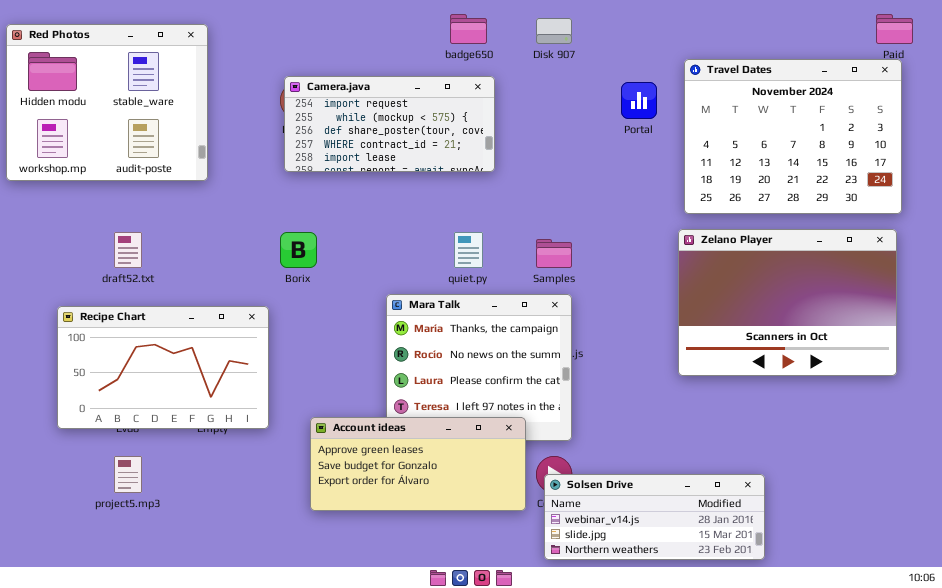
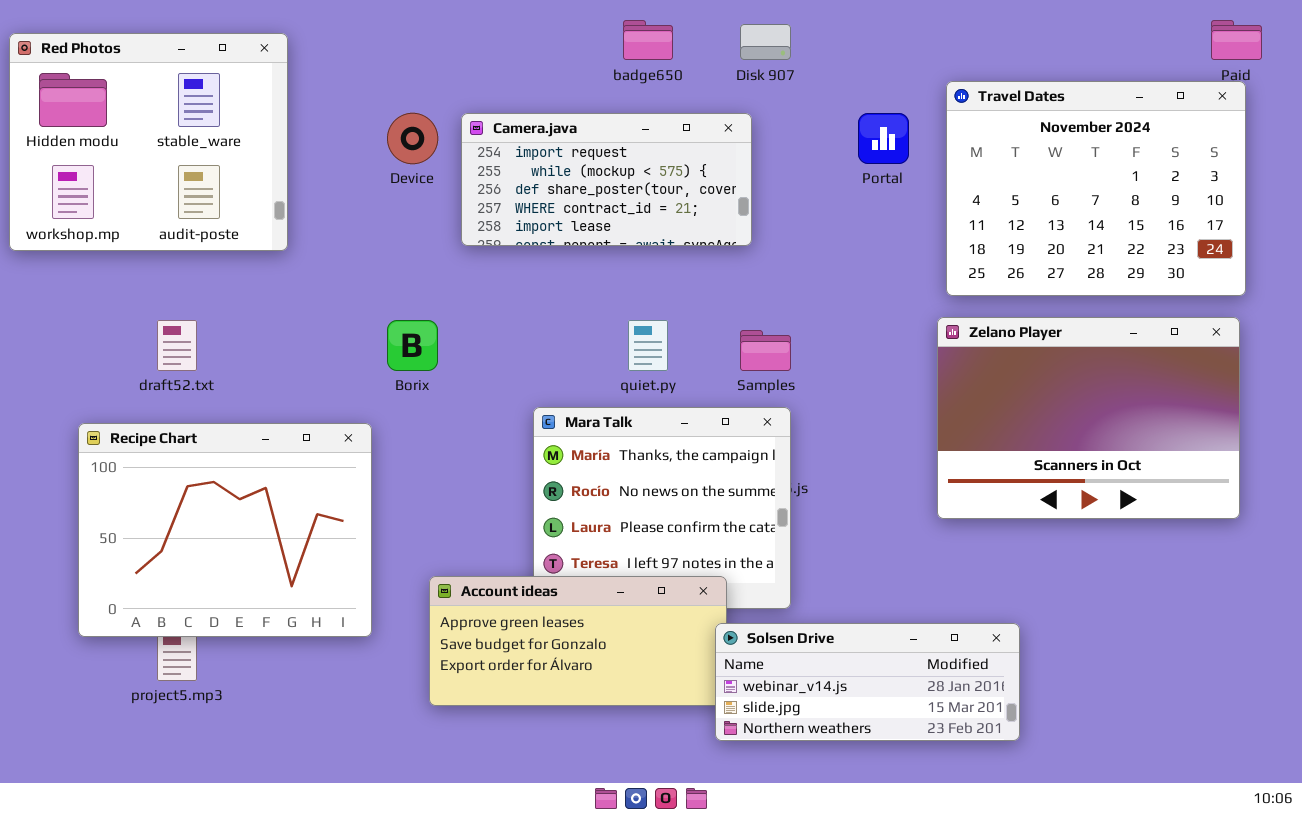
Camera.java: [284,76,495,172] -> [461,113,752,246], moved
Recipe Chart: [57,306,269,429] -> [78,423,372,637], resized
Solsen Drive: [544,474,765,560] -> [715,623,1020,741], moved

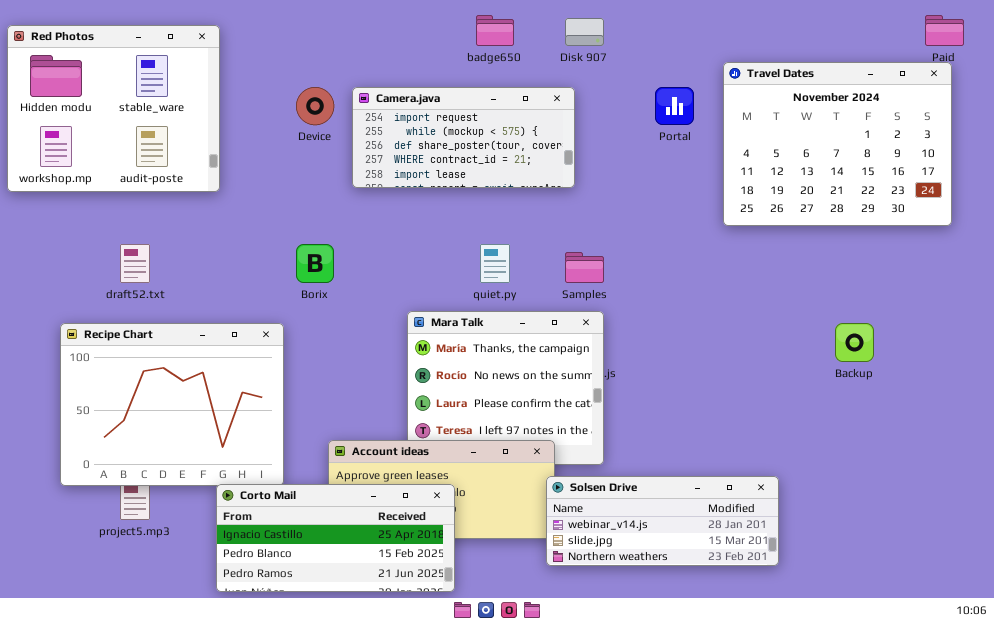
Zelano Player: [937,317,1240,519] -> none, closed
Corto Mail: none -> [216,484,455,592], opened

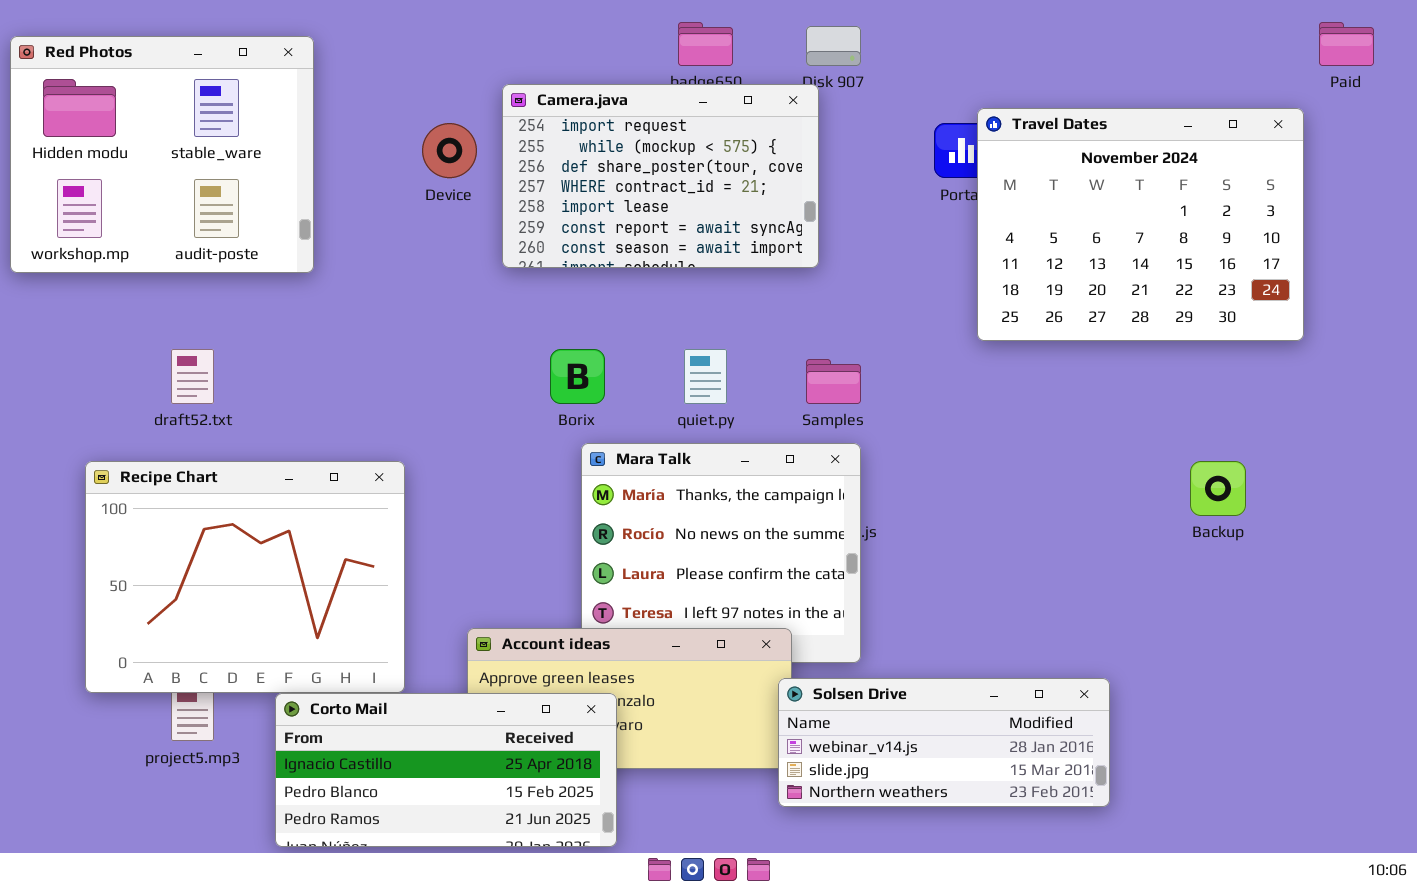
Travel Dates: [723,62,952,226] -> [977,108,1304,341], moved
Camera.java: [352,87,575,188] -> [502,84,819,268], resized
Borix: [296,244,334,283] -> [550,349,605,404], moved
Corto Mail: [216,484,455,592] -> [275,693,617,847], moved

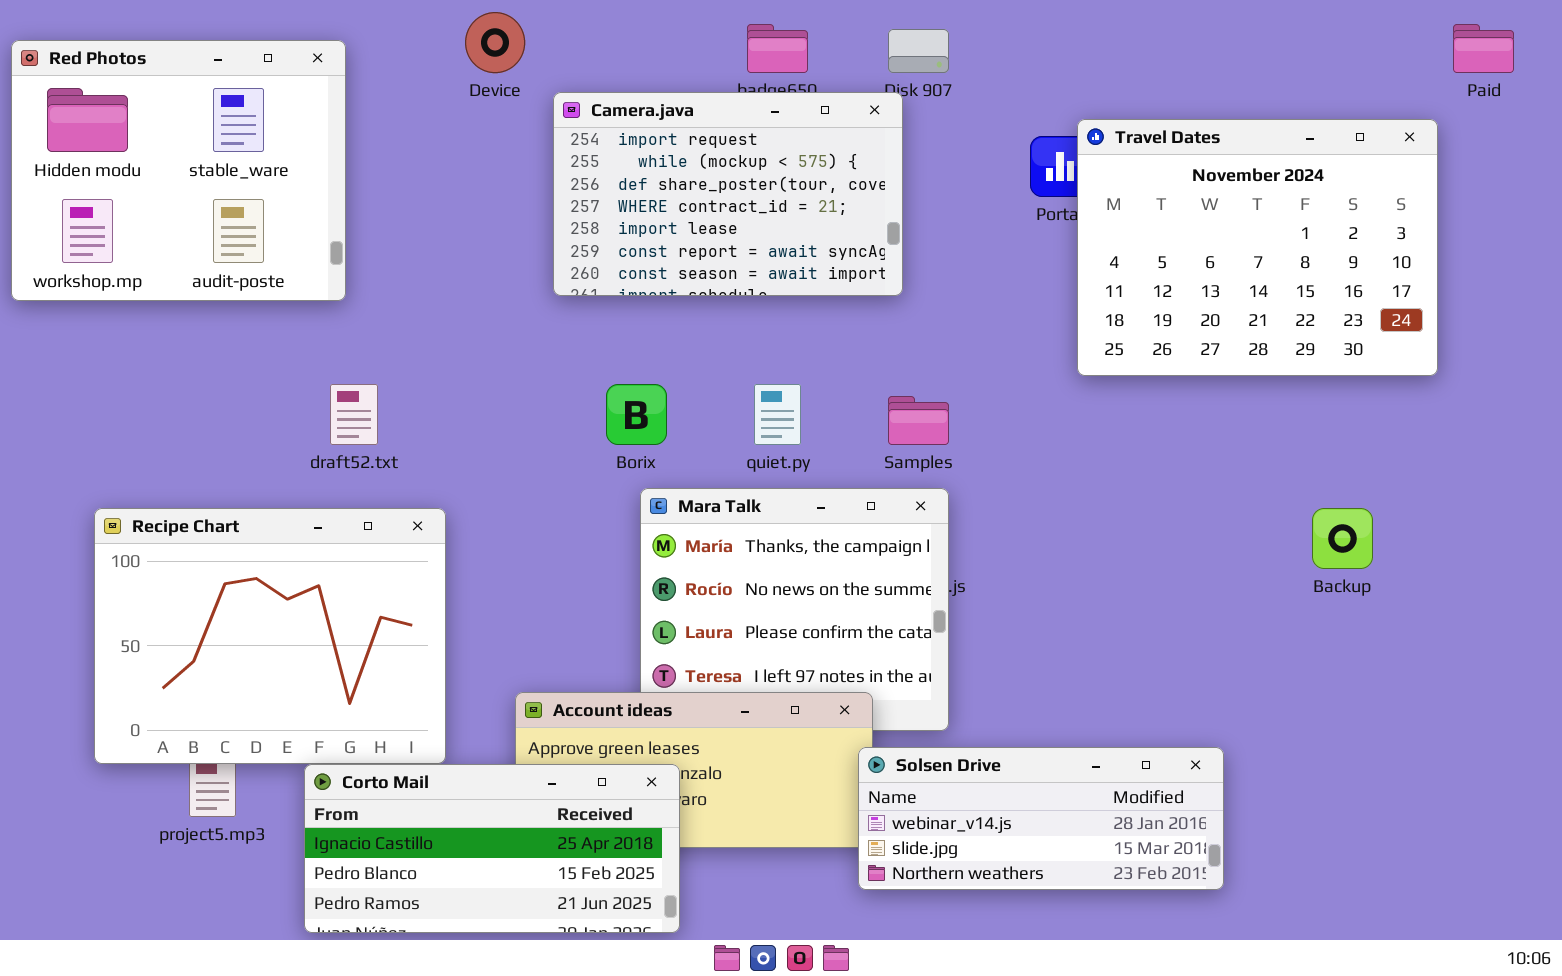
Device: [422,123,477,178] -> [465,12,525,73], moved
draft52.txt: [171,349,214,404] -> [330,384,378,445], moved

